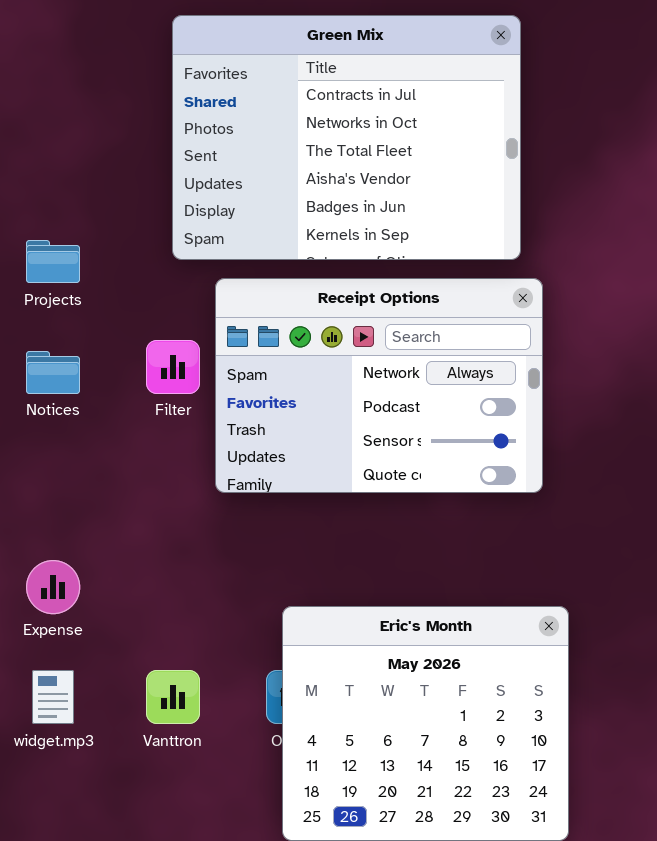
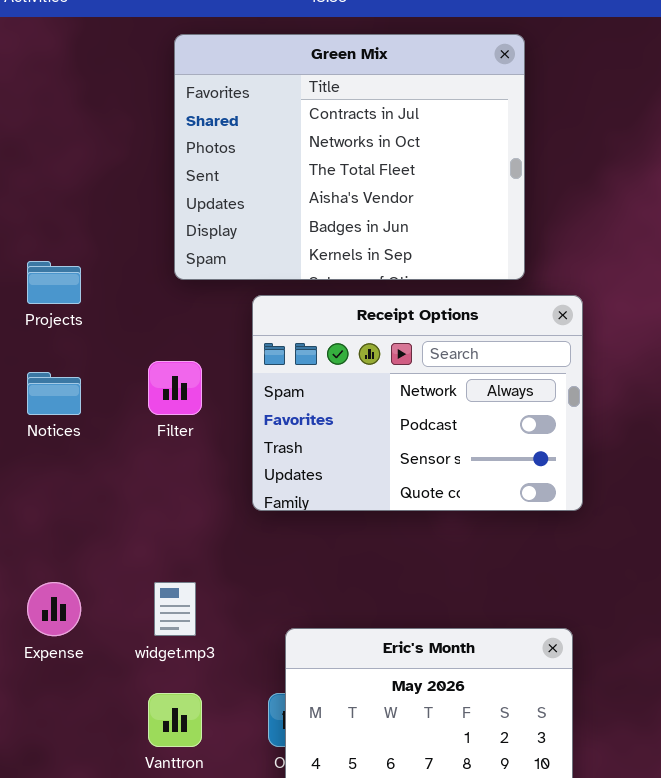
Receipt Options: [215,278,543,493] -> [252,295,583,511], moved
widget.mp3: [32,670,74,724] -> [154,582,196,636], moved

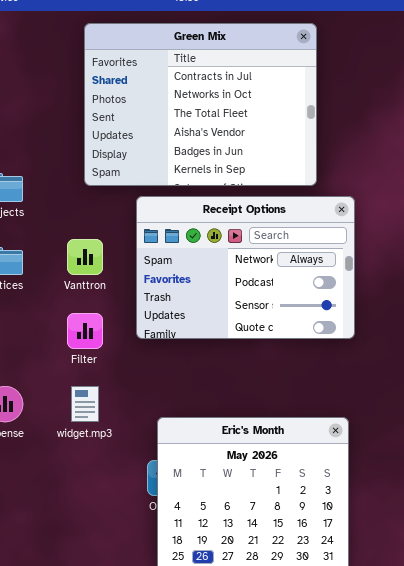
Filter: [148,361,202,415] -> [67,313,103,349], moved
Vanttron: [148,693,202,747] -> [67,239,103,275], moved

